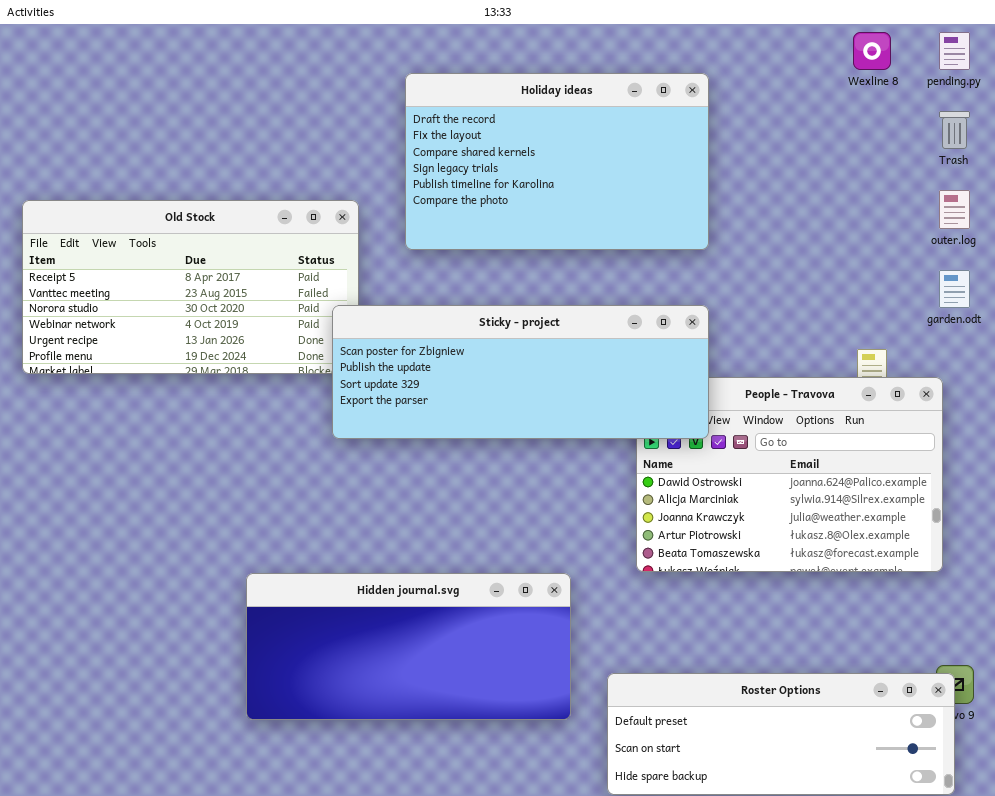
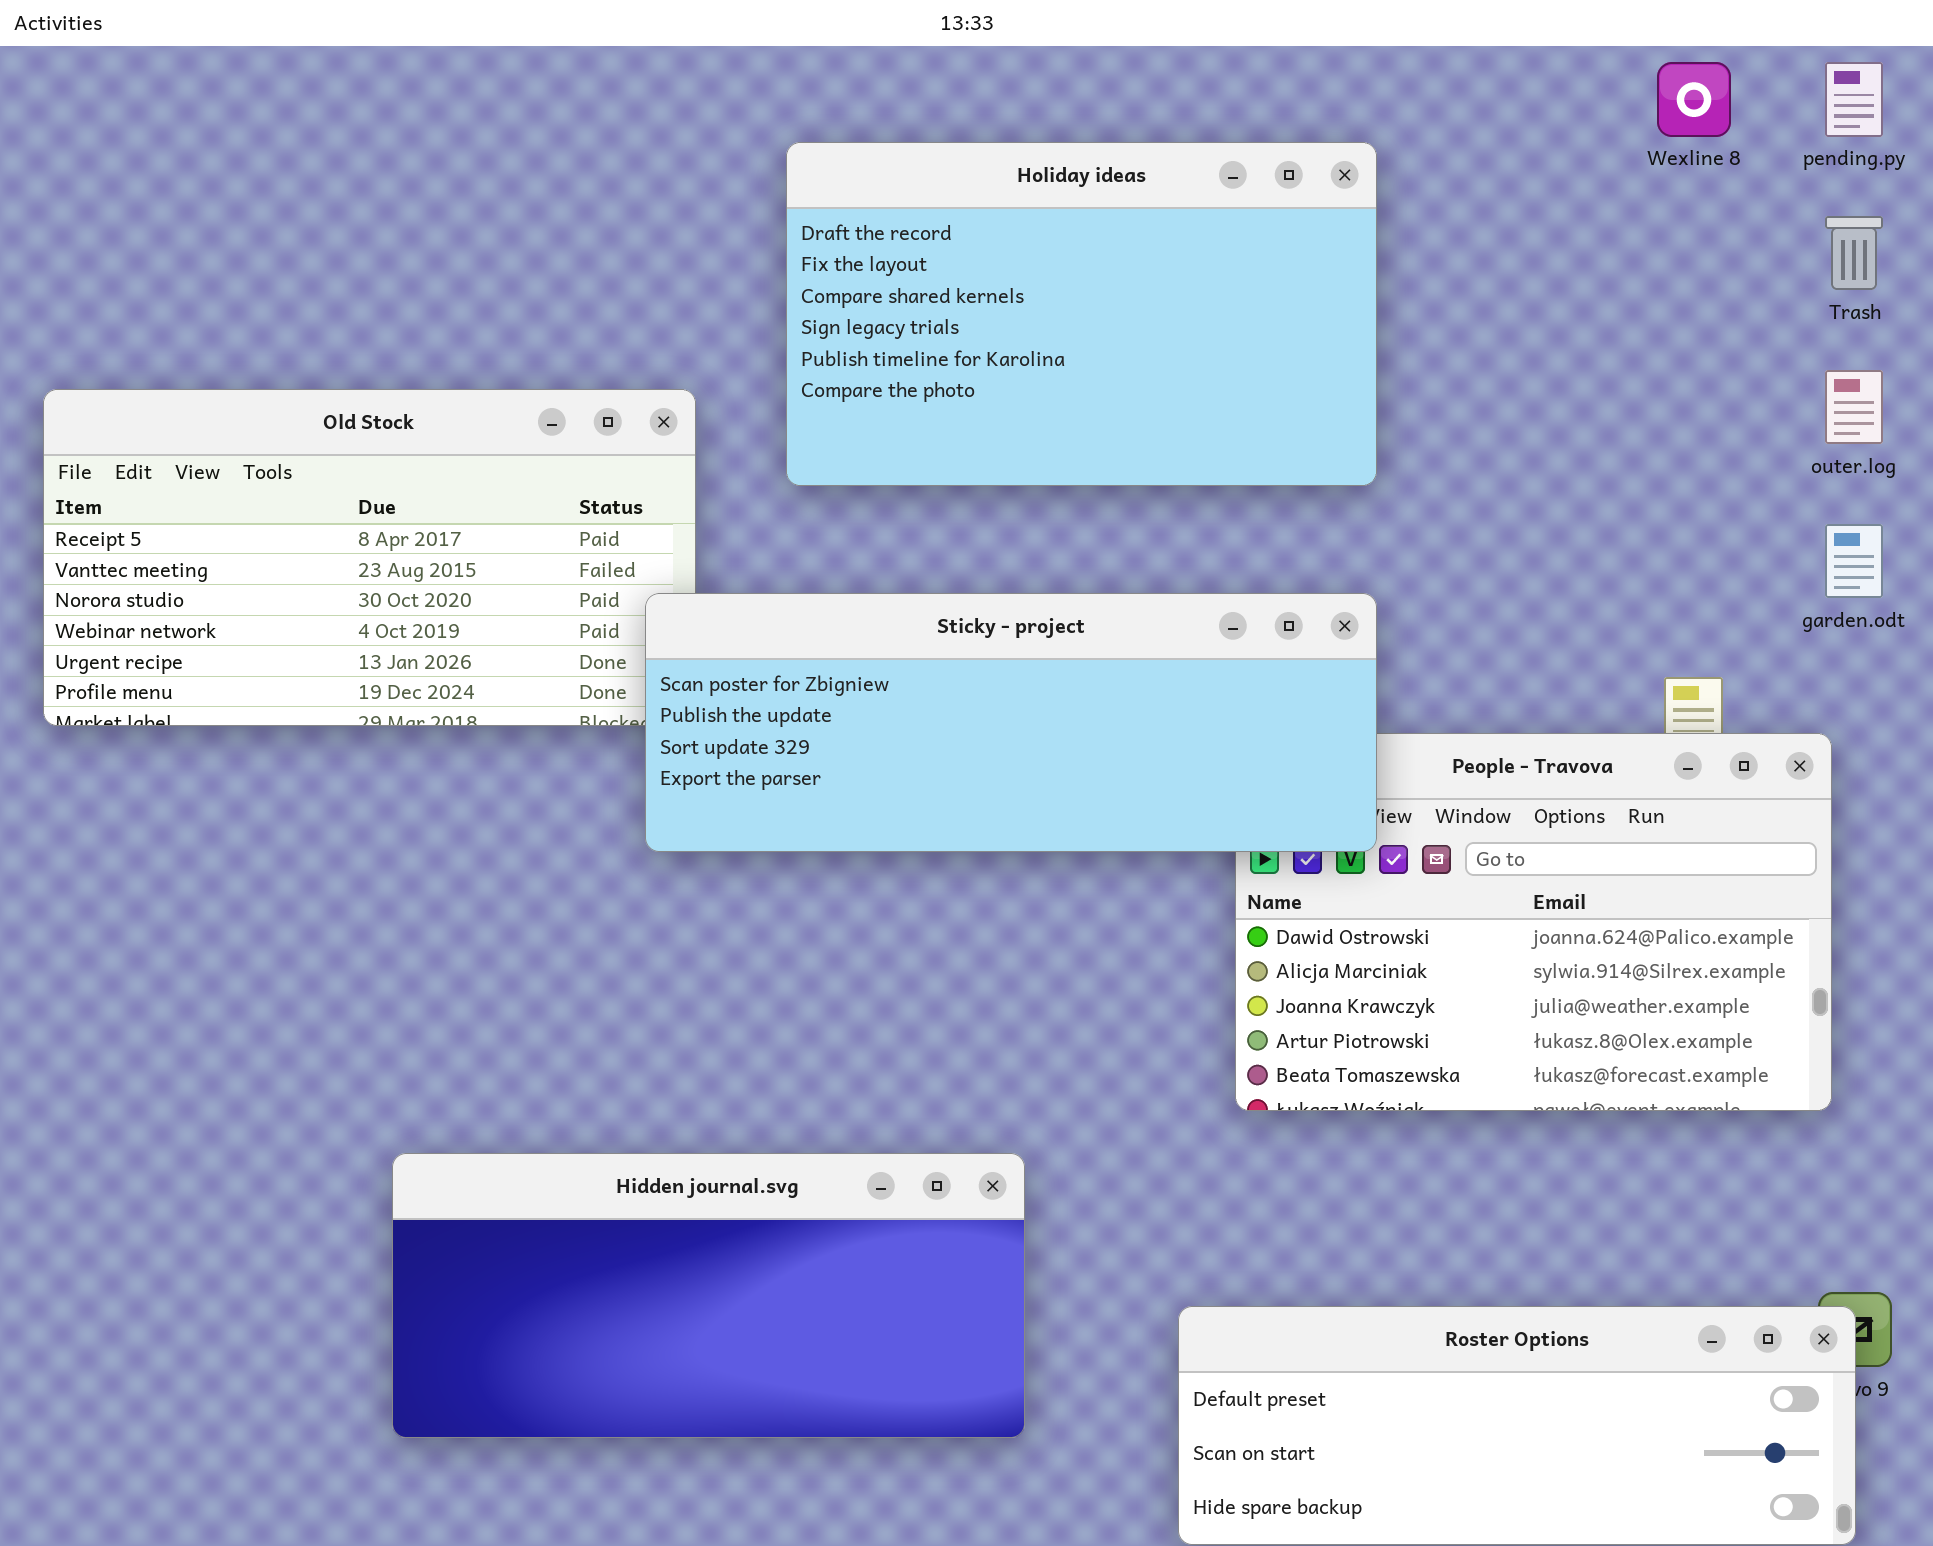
Hidden journal.svg: [246,573,571,720] -> [392,1153,1025,1438], moved

